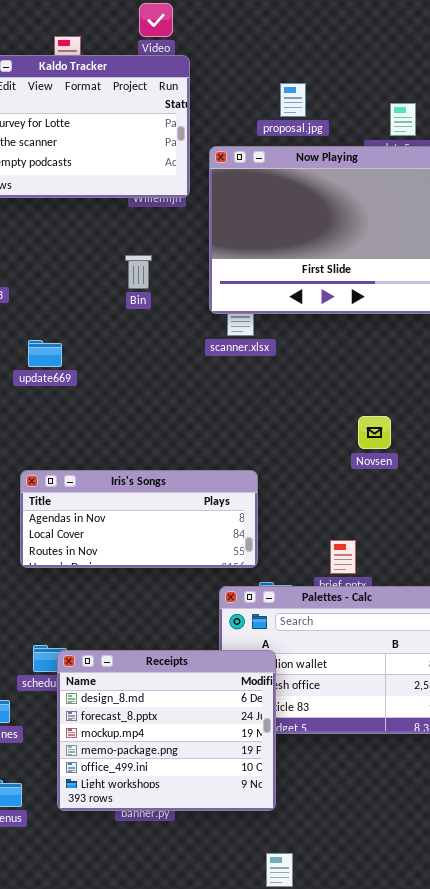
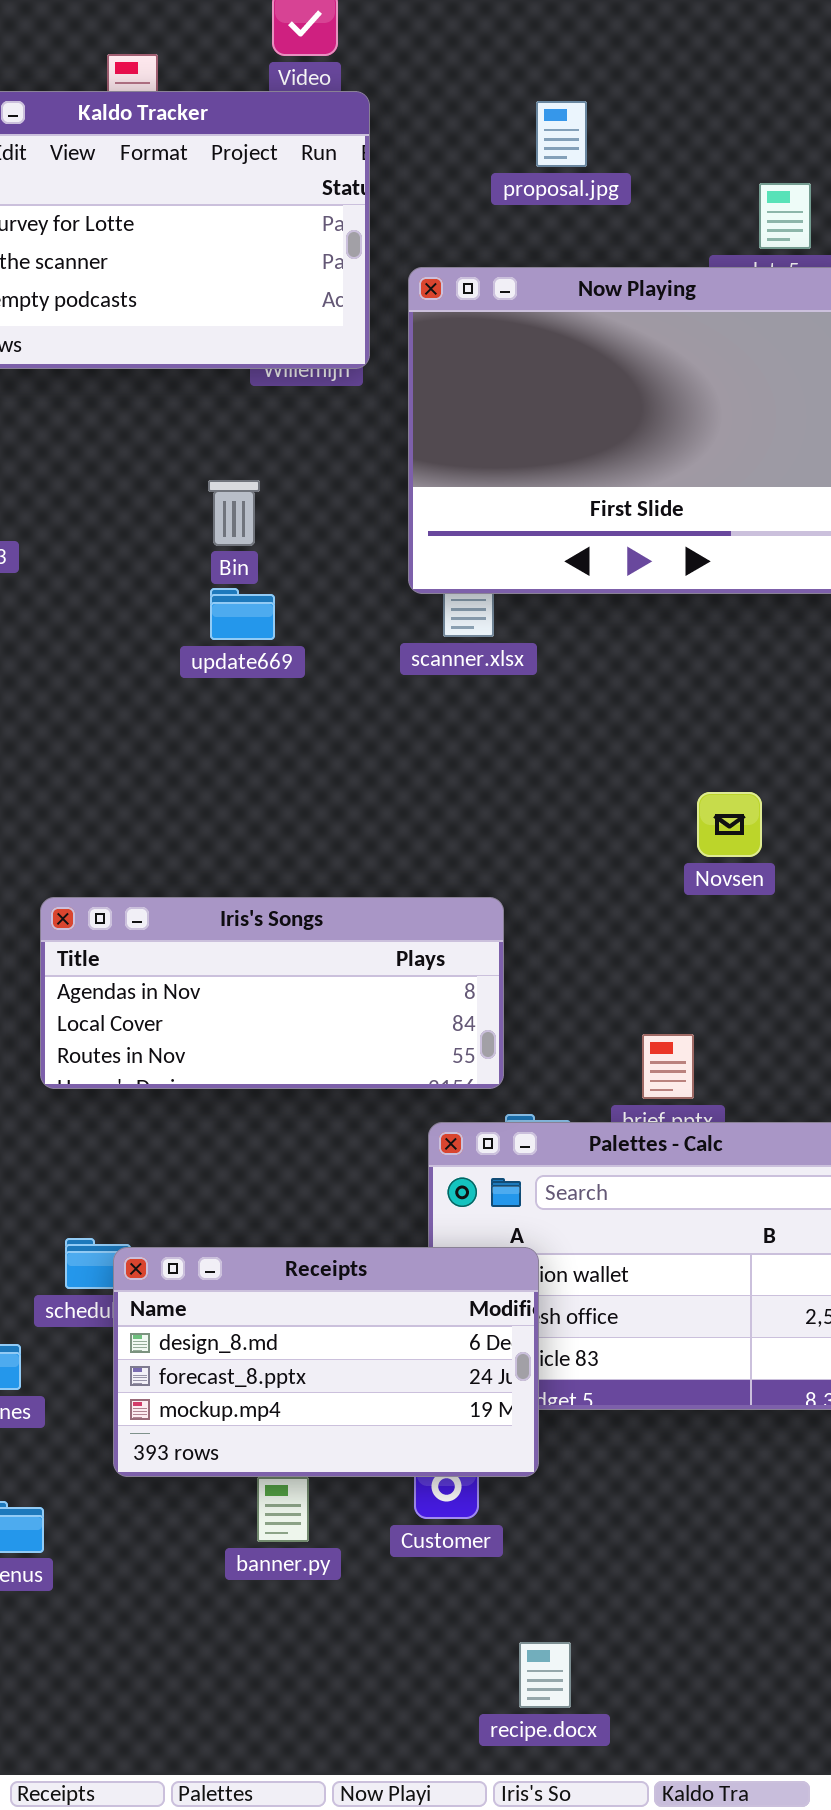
proposal.jpg: [280,83,306,117] -> [536,101,587,167], moved
Bin: [125,255,152,289] -> [208,480,260,546], moved
update669: [28,340,62,367] -> [210,588,275,640], moved
Receipts: [57,650,276,811] -> [113,1247,539,1477], resized

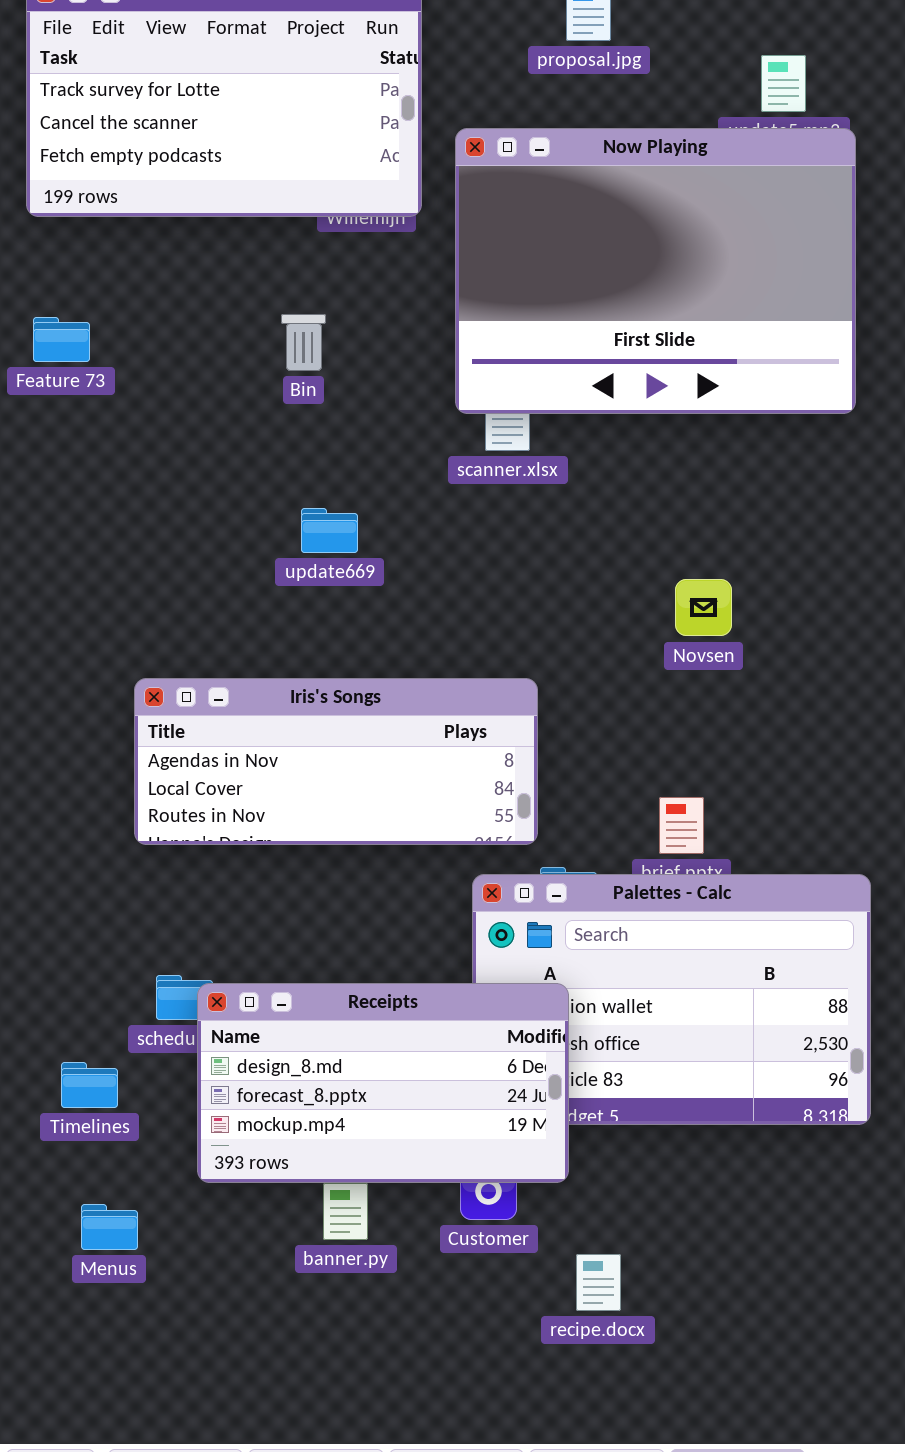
update669: [210,588,275,640] -> [301,508,358,553], moved
Novsen: [697,792,762,857] -> [675,579,732,636], moved
recipe.docx: [519,1642,571,1708] -> [576,1254,621,1311], moved

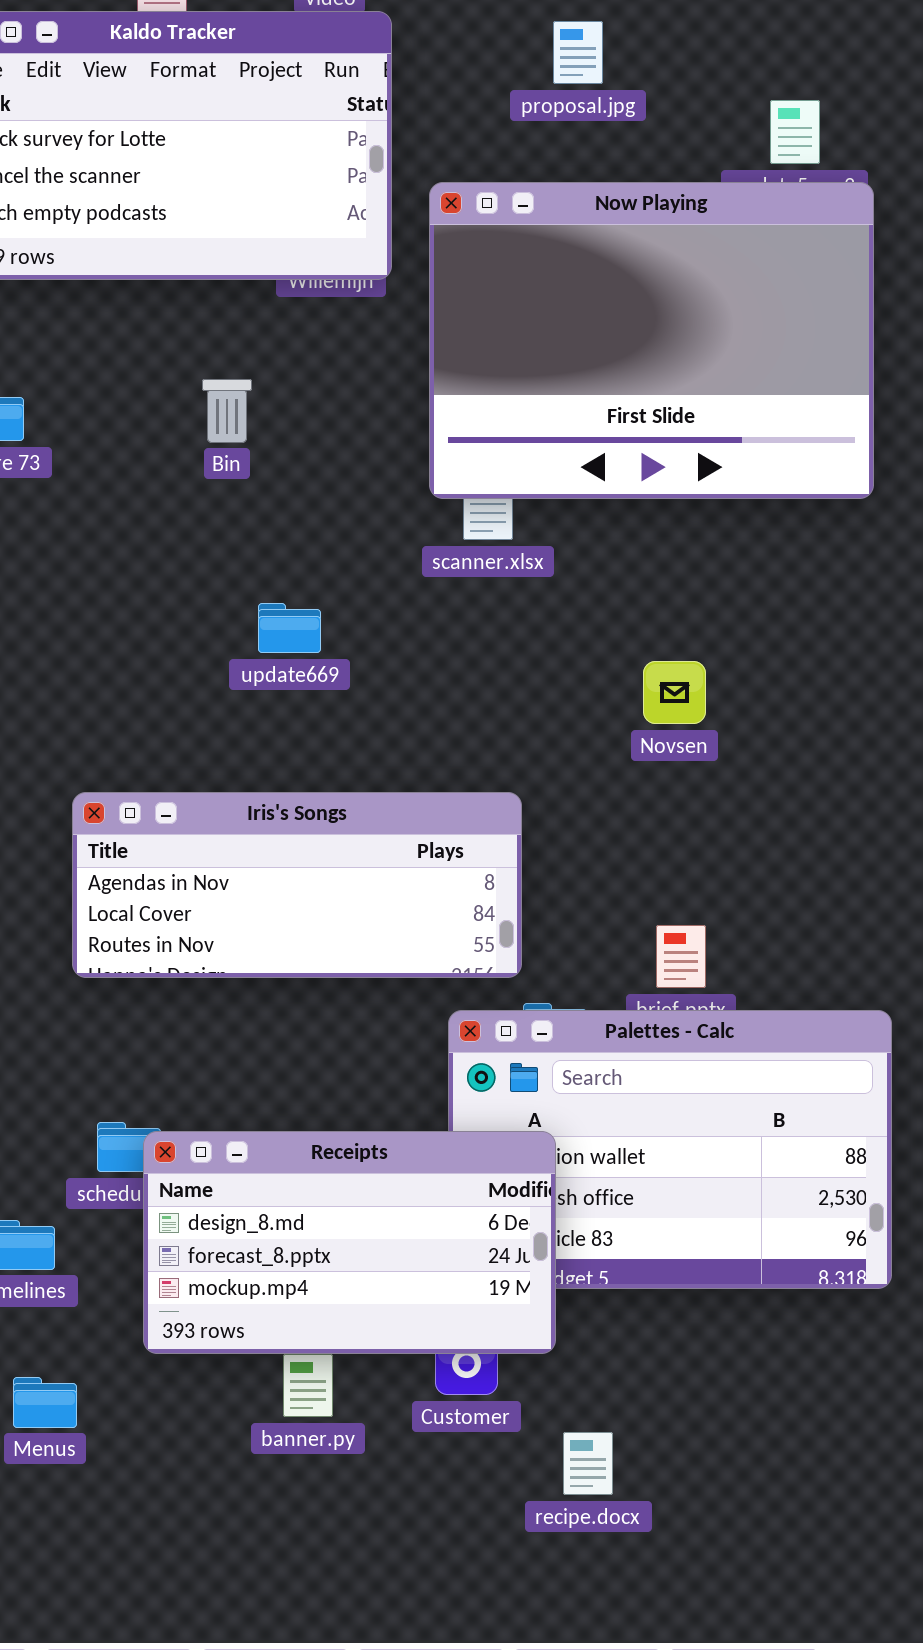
Bin: [281,314,326,371] -> [202,379,252,443], moved
Novsen: [675,579,732,636] -> [643,661,706,724], moved

